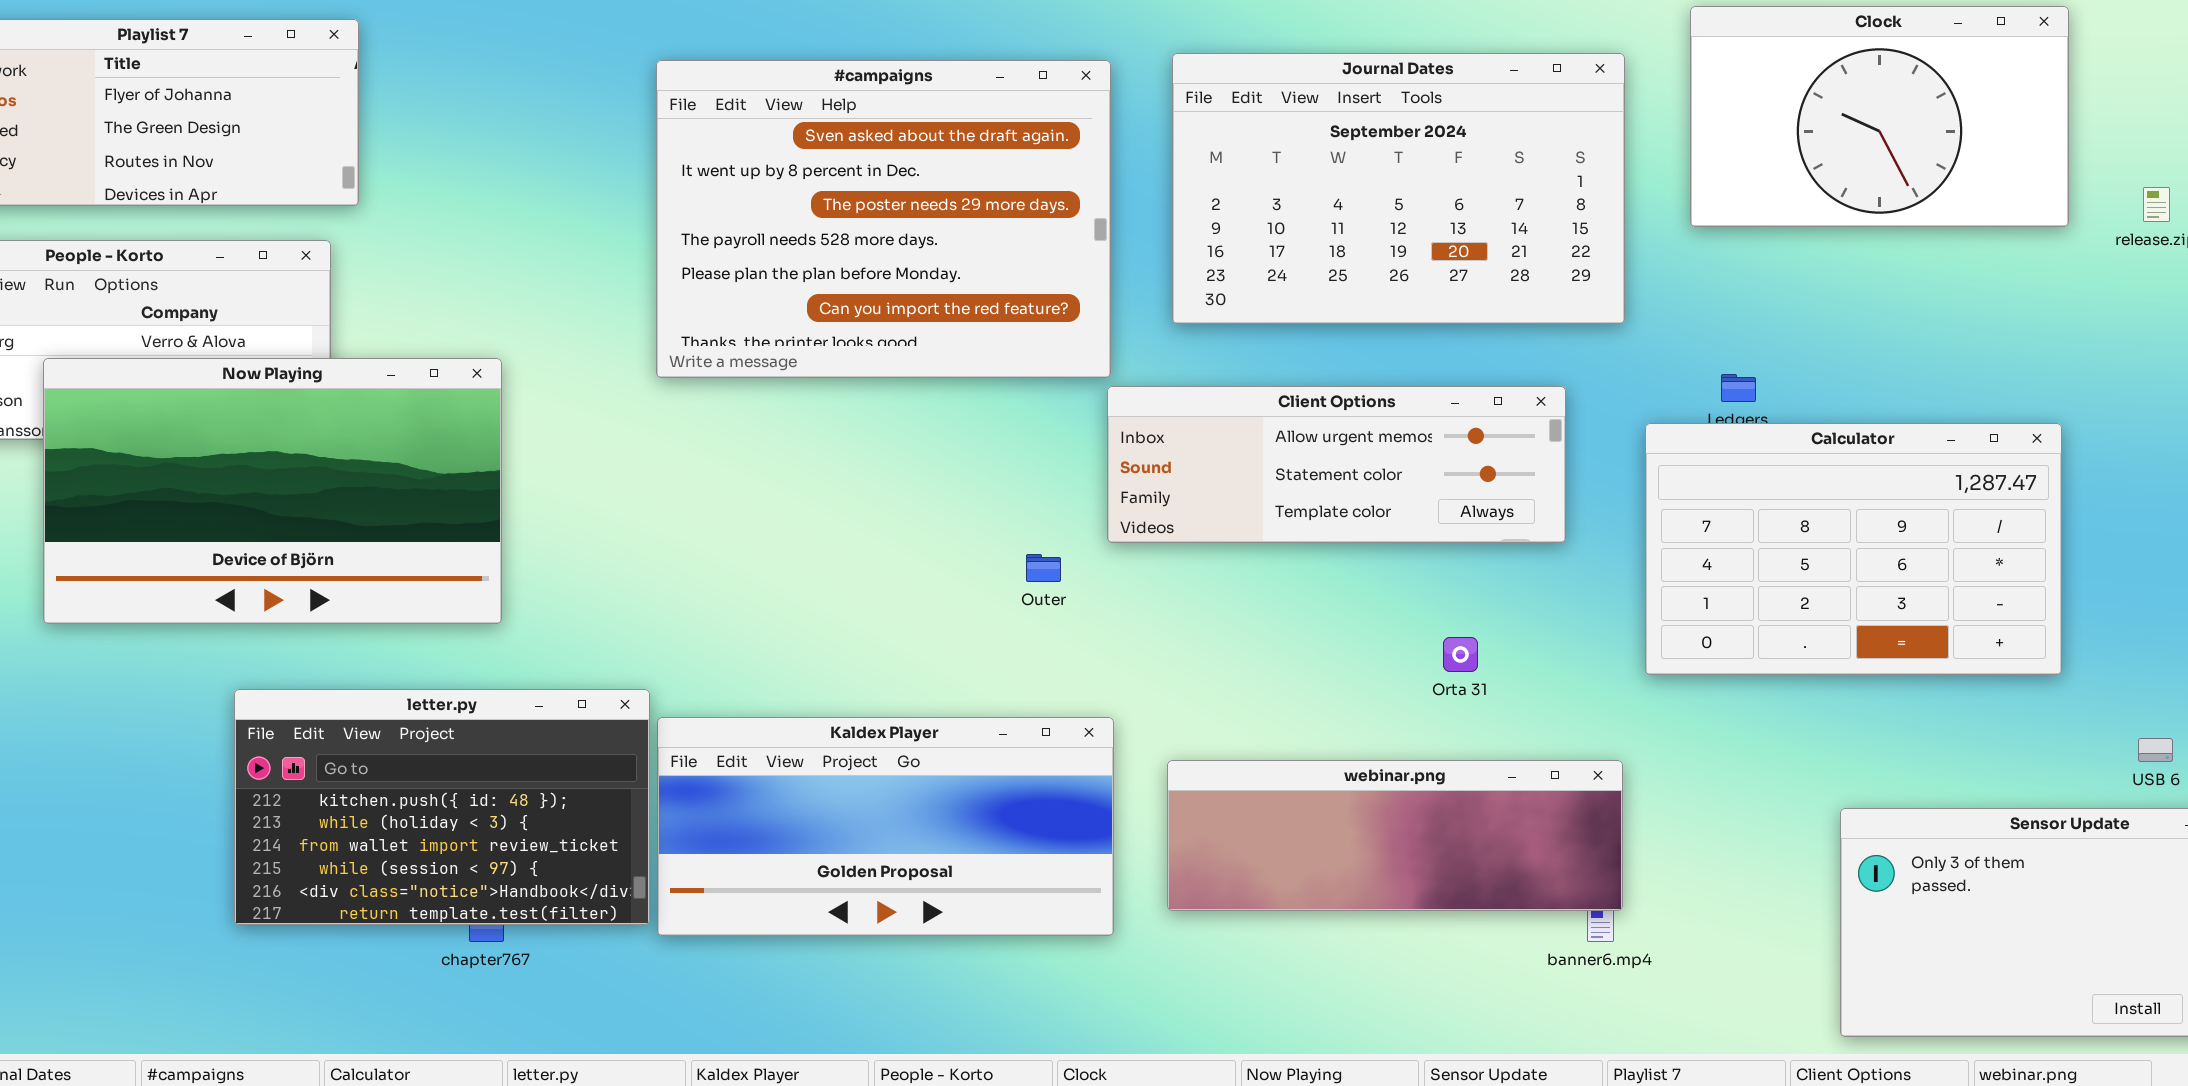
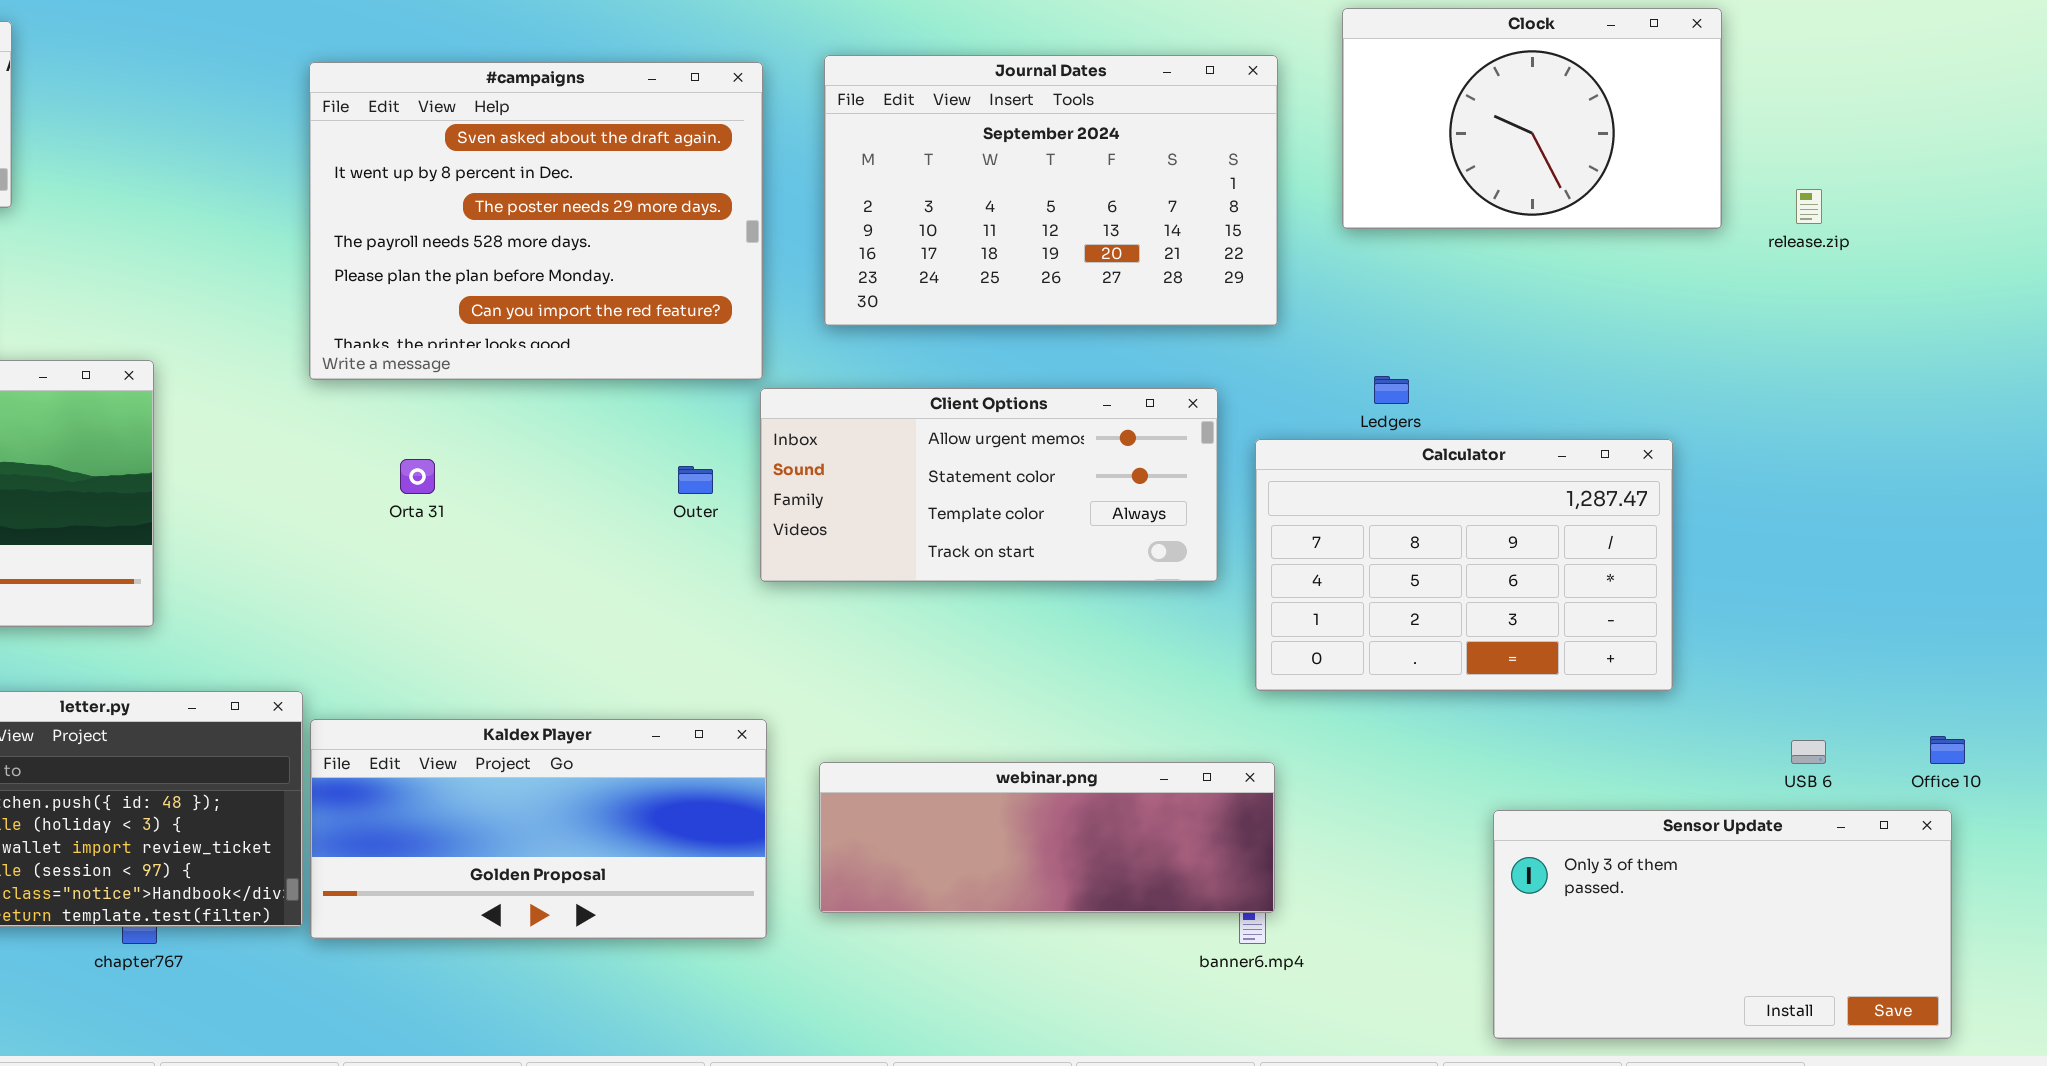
Client Options: [1107,386,1566,543] -> [760,388,1218,582], resized
Calculator: [1645,423,2062,675] -> [1255,439,1673,691], moved
Outer: [1026,554,1061,582] -> [678,466,713,494], moved
Orta 31: [1443,637,1478,672] -> [400,459,435,494], moved

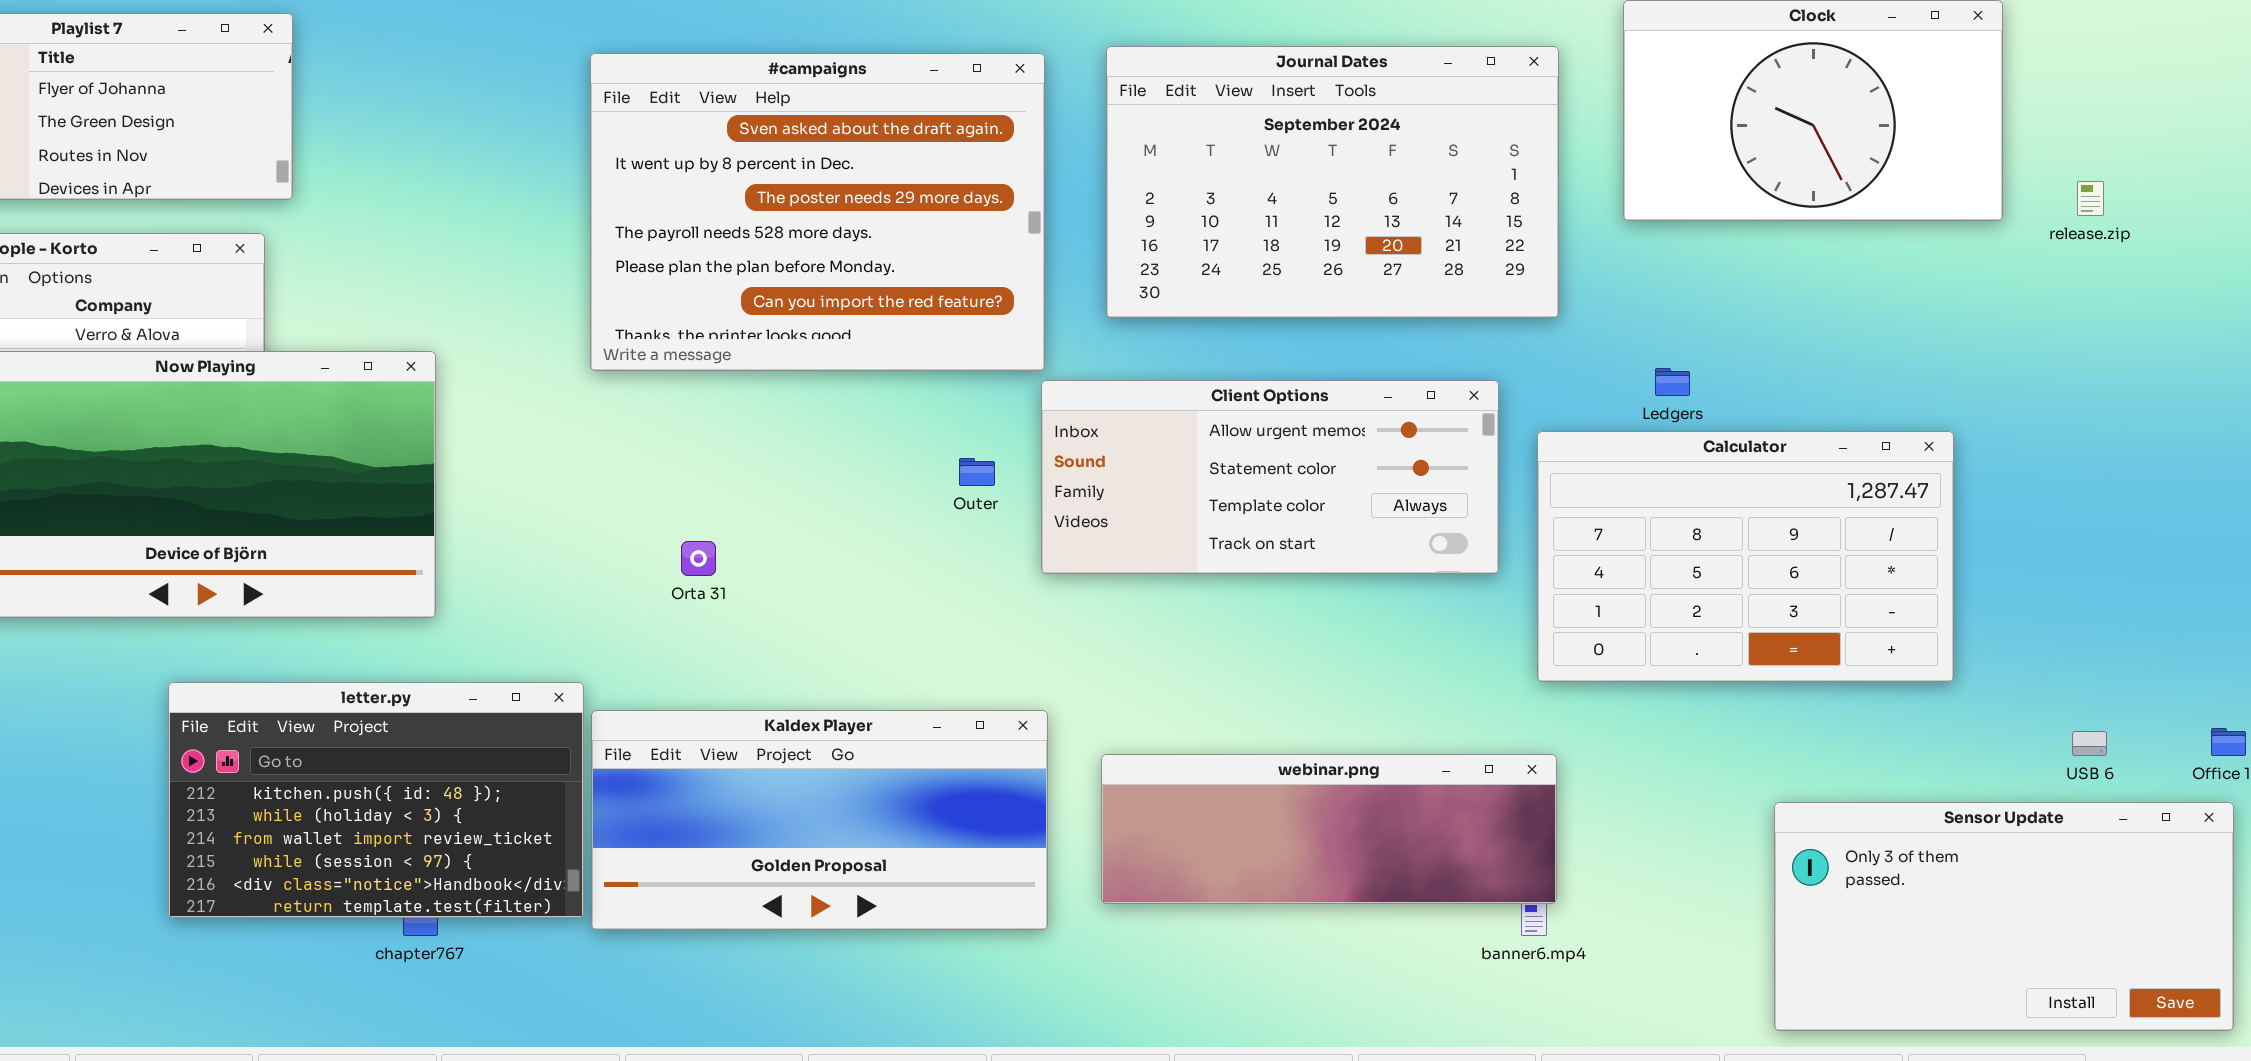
Orta 31: [400,459,435,494] -> [681,541,716,576], moved

